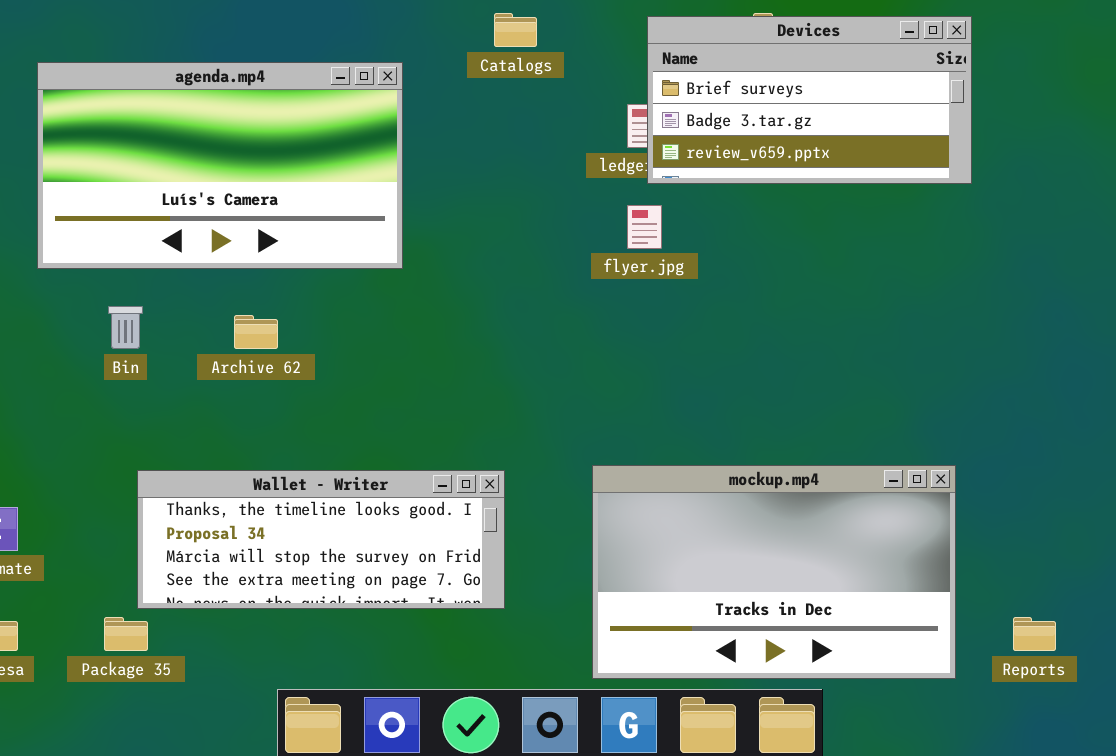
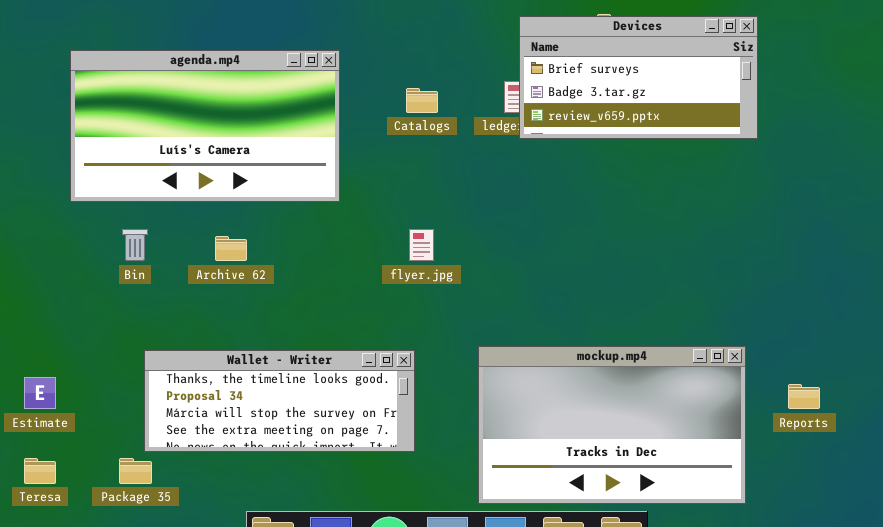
Catalogs: [494,13,537,47] -> [406,88,438,113], moved
flyer.jpg: [627,205,662,249] -> [409,229,434,261], moved
Reports: [1013,617,1056,651] -> [788,384,820,409], moved

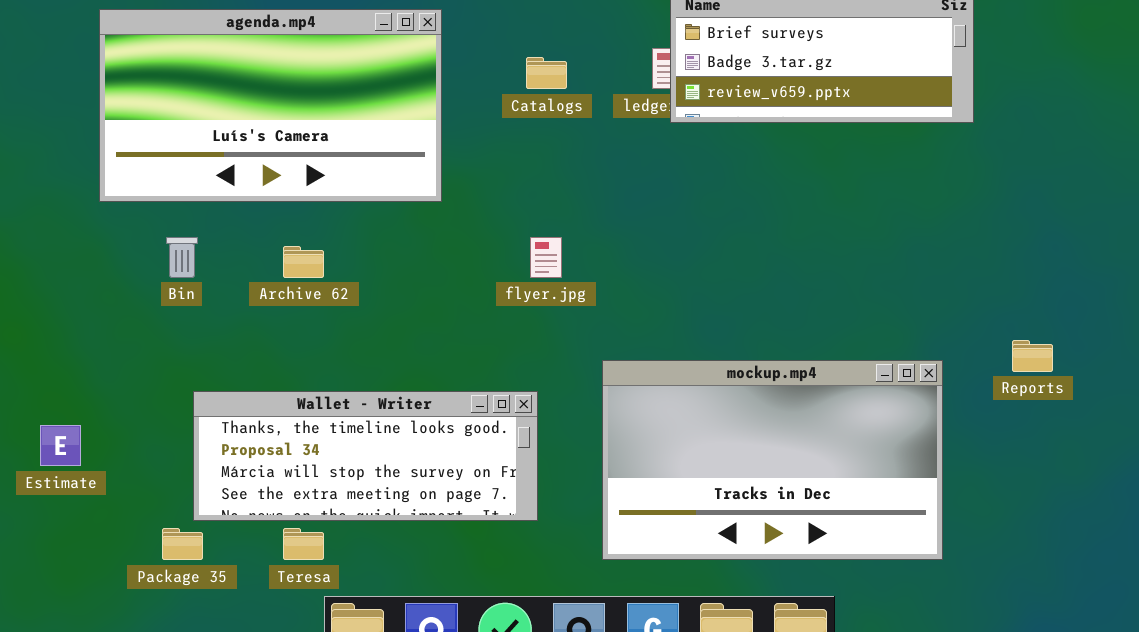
mockup.mp4: [478,346,746,504] -> [602,360,943,560], moved
Reports: [788,384,820,409] -> [1012,340,1053,372], moved
Teresa: [24,458,56,484] -> [283,528,324,560], moved

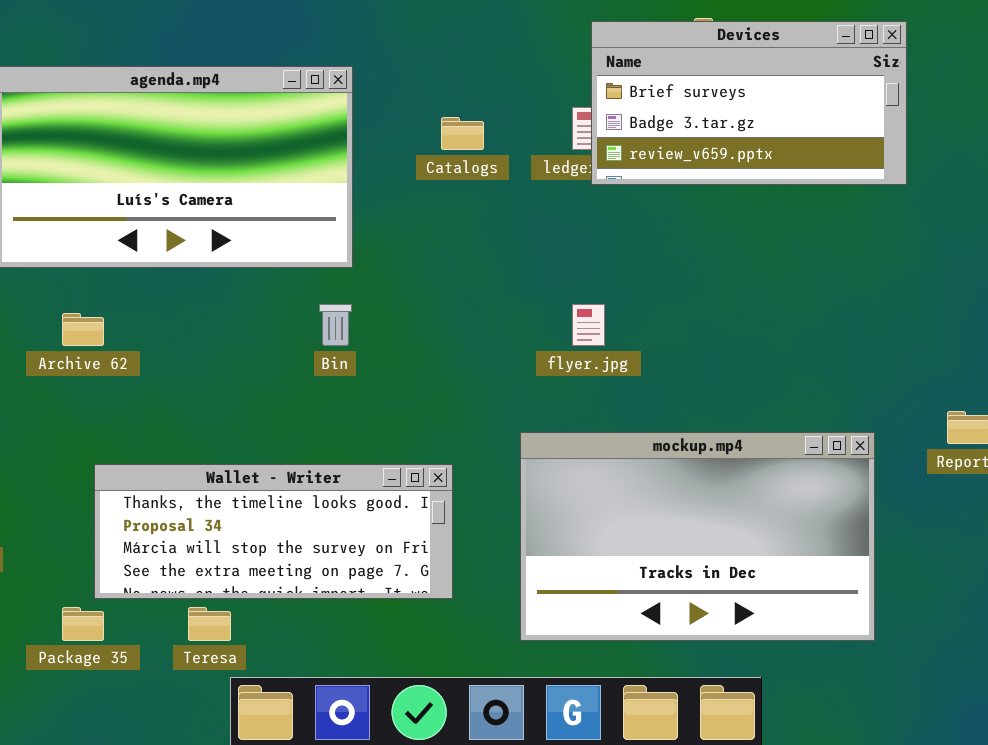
Bin: [166,237,198,278] -> [319,304,352,346], moved
flyer.jpg: [530,237,562,278] -> [572,304,605,346], moved
Archive 62: [283,246,324,278] -> [62,313,104,346], moved

